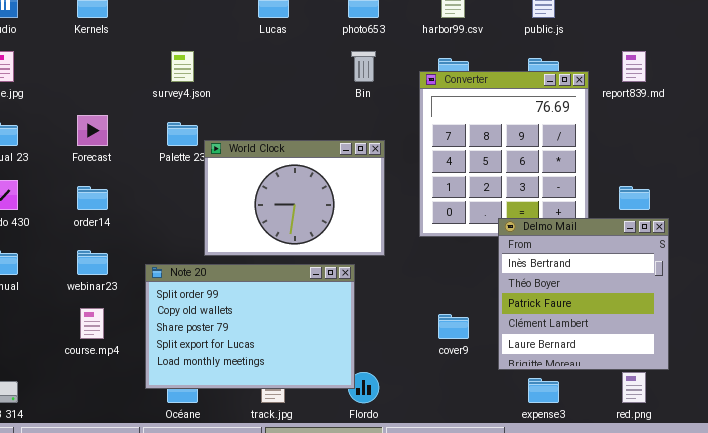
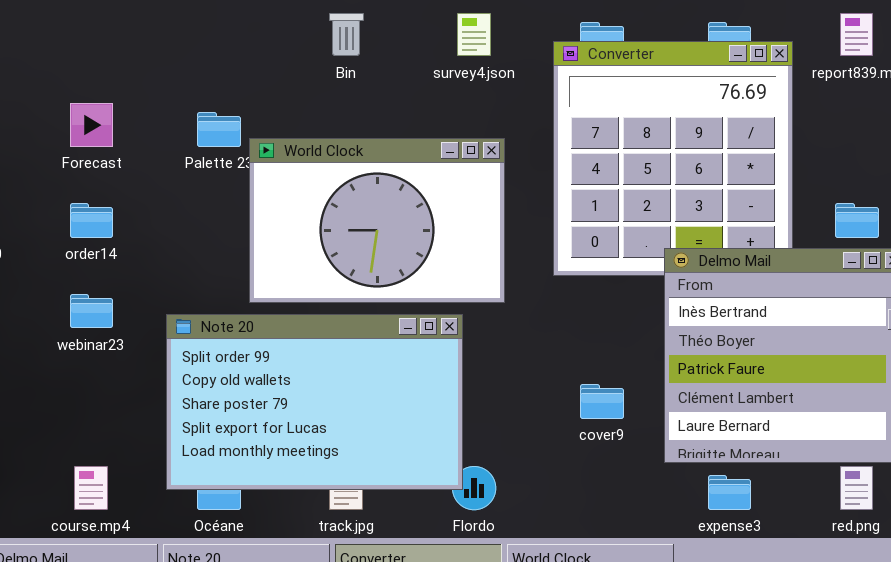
survey4.json: [171,51,194,82] -> [457,13,491,56], moved
Bin: [351,51,376,82] -> [329,13,364,56], moved
course.mp4: [80,308,104,339] -> [74,466,108,510], moved

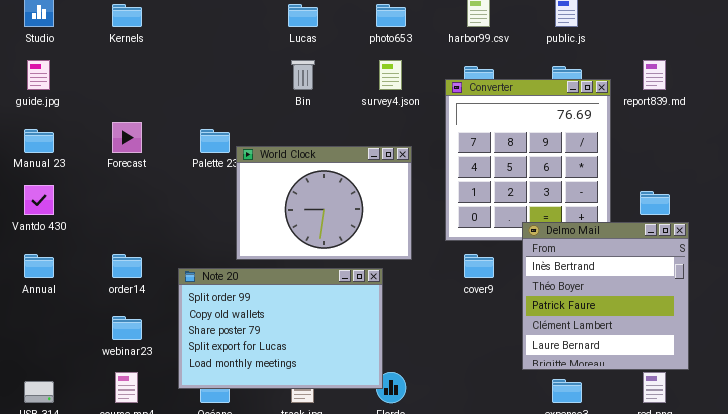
order14: [70,203,113,238] -> [112,254,142,278], moved
webinar23: [70,294,113,328] -> [112,316,142,340], moved
cover9: [580,384,624,419] -> [464,254,494,278], moved

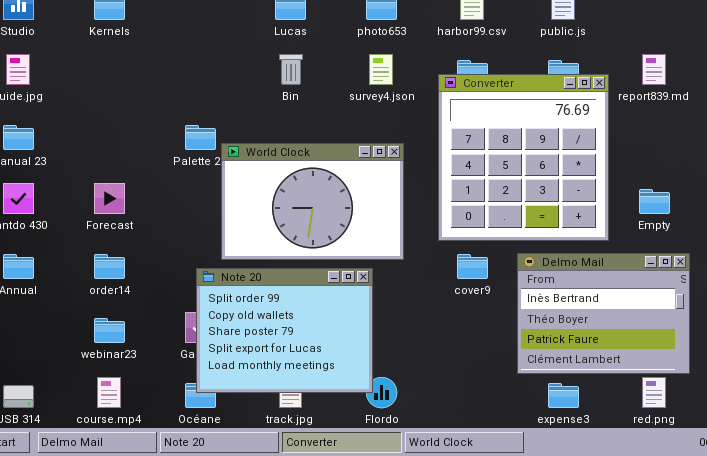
Forecast: [112,122,142,153] -> [94,183,125,214], moved
Delmo Mail: [522,222,689,370] -> [517,253,690,374], resized
Note 20: [178,268,383,389] -> [196,268,373,393], resized

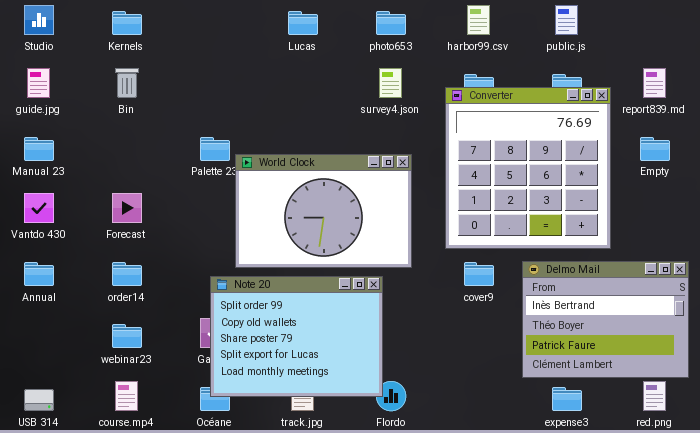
Bin: [279,54,303,85] -> [115,68,139,98], moved
Empty: [639,189,670,214] -> [640,137,670,161], moved

